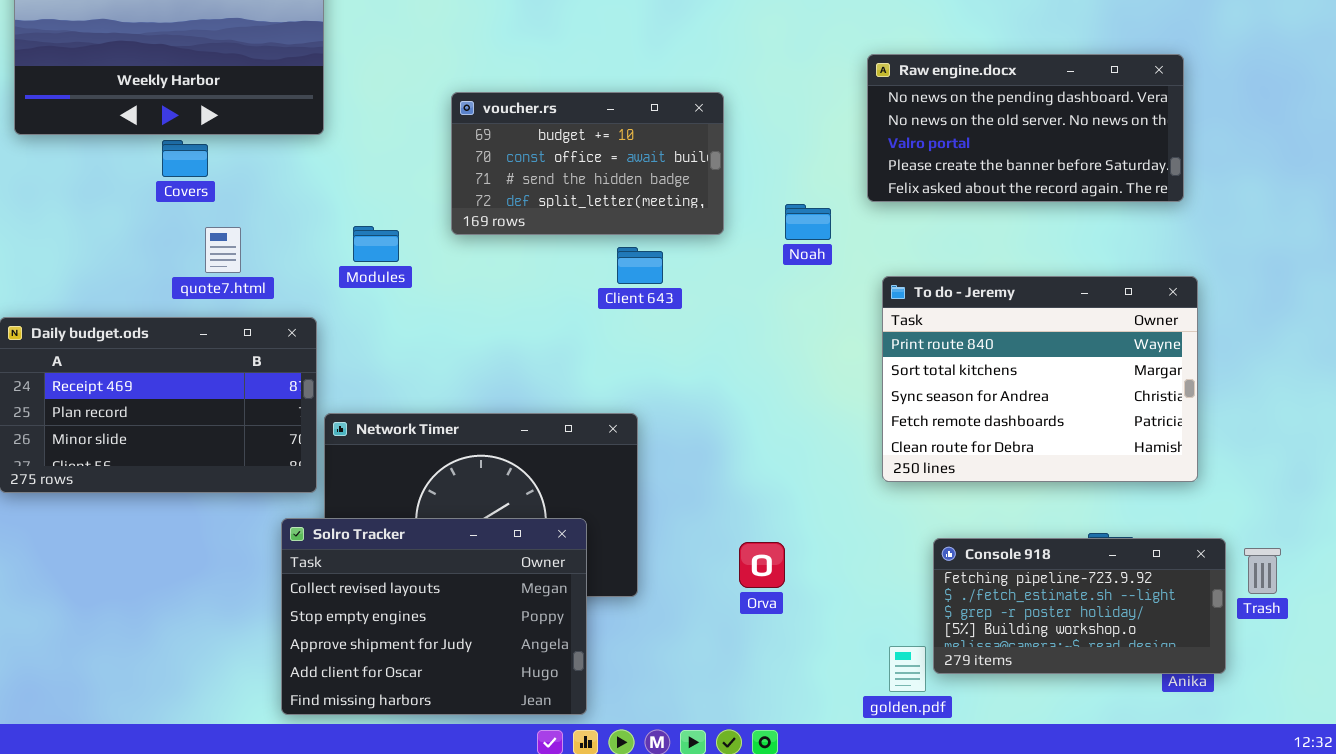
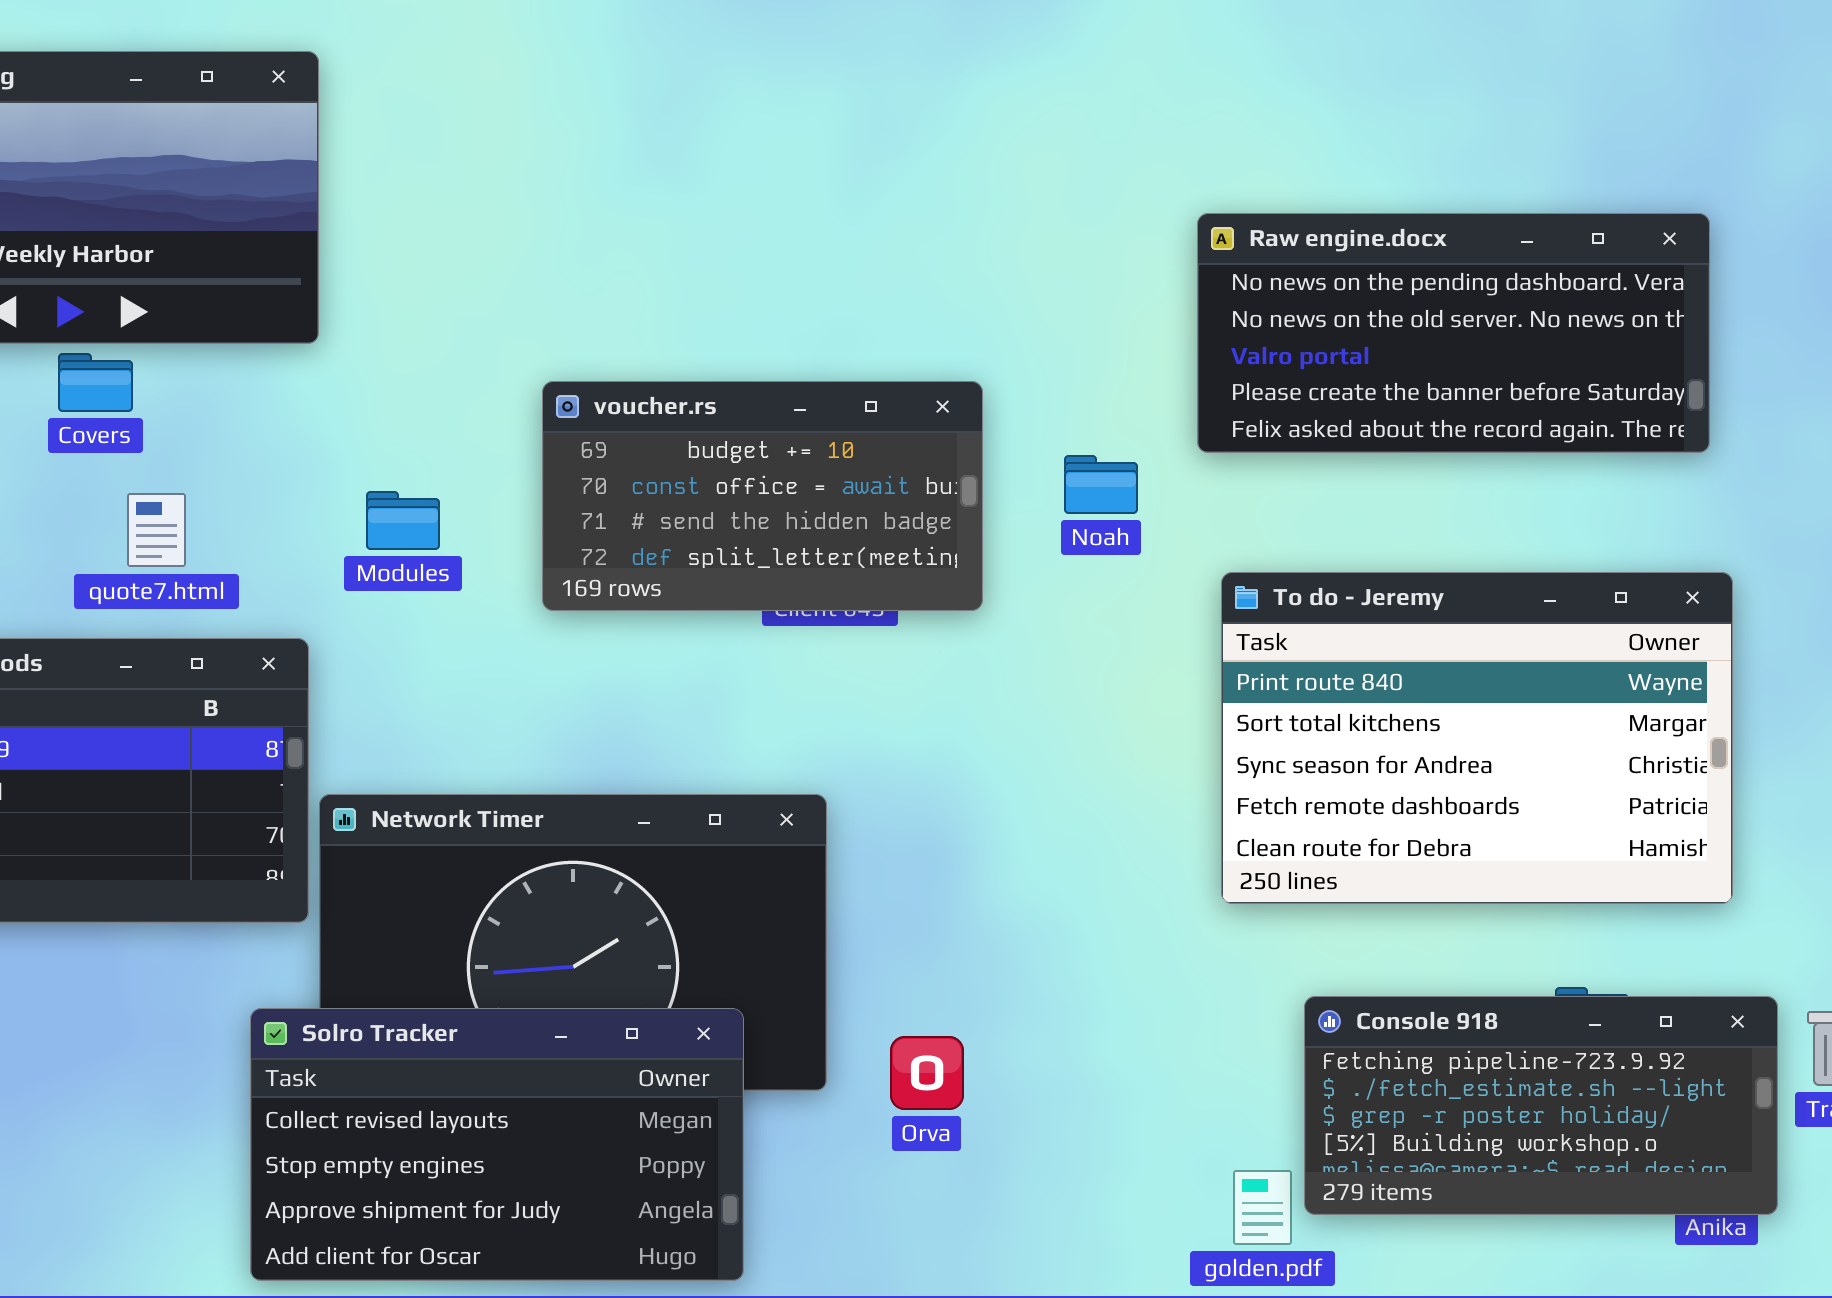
voucher.rs: [451,92,724,235] -> [542,381,983,611], moved
Solro Tracker: [281,518,587,715] -> [250,1008,744,1281], resized
Orva: [739,542,785,588] -> [890,1036,964,1110], moved

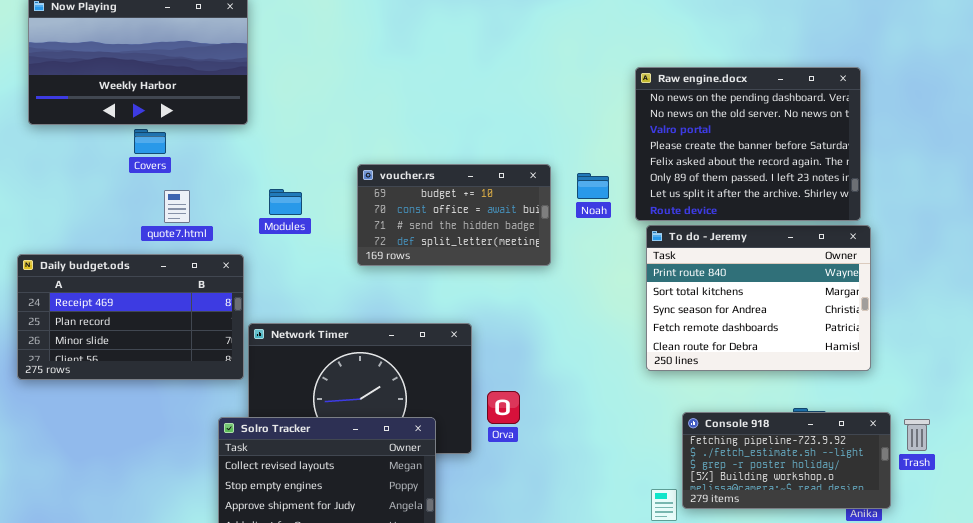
Raw engine.docx: [1197,213,1710,453] -> [635,67,861,221], resized
voucher.rs: [542,381,983,611] -> [357,164,551,266], moved
Orva: [890,1036,964,1110] -> [487,391,520,424], moved

